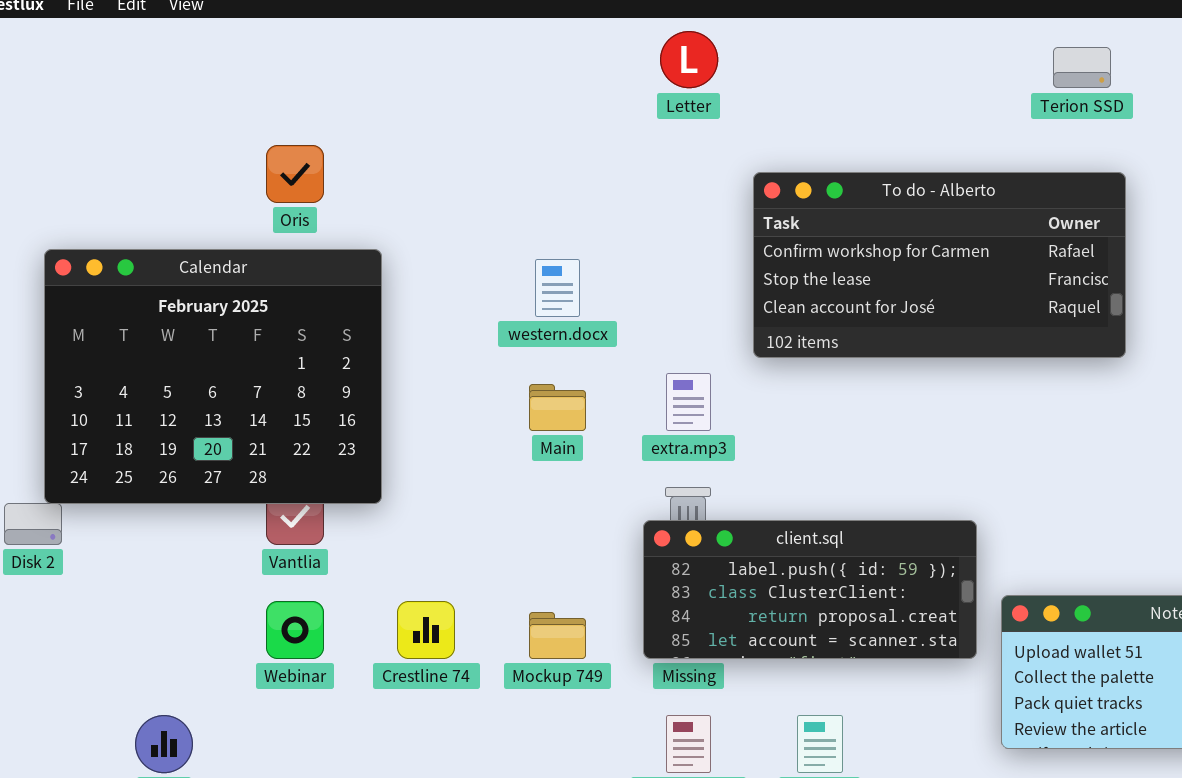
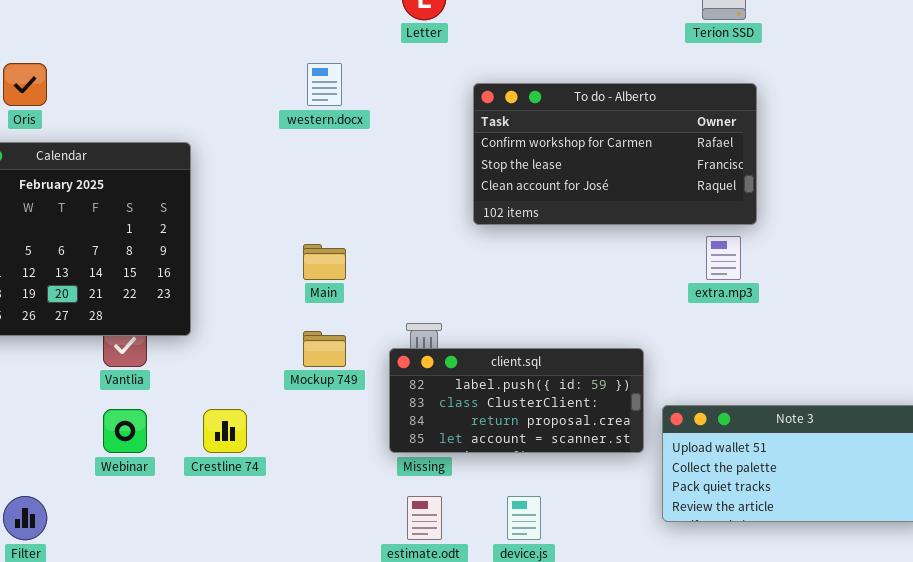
Oris: [266,145,324,203] -> [3,63,47,106], moved
western.docx: [535,259,580,317] -> [307,63,342,106], moved
extra.mp3: [666,373,711,431] -> [706,236,741,280], moved
Mockup 749: [529,612,586,659] -> [303,331,346,367], moved

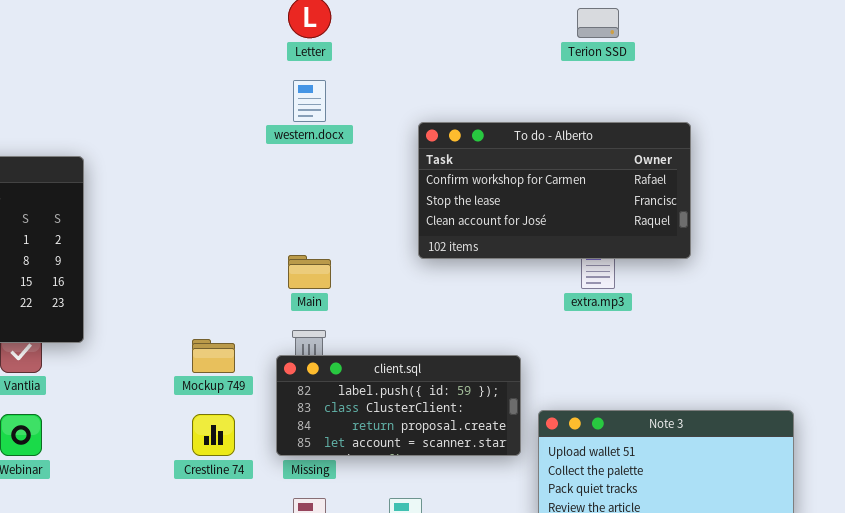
western.docx: [307,63,342,106] -> [293,80,326,122], moved
To do - Alberto: [473,83,757,225] -> [418,122,691,259], moved
Main: [303,244,346,280] -> [288,255,331,289], moved
Crestline 74: [203,409,247,453] -> [192,414,235,456], moved

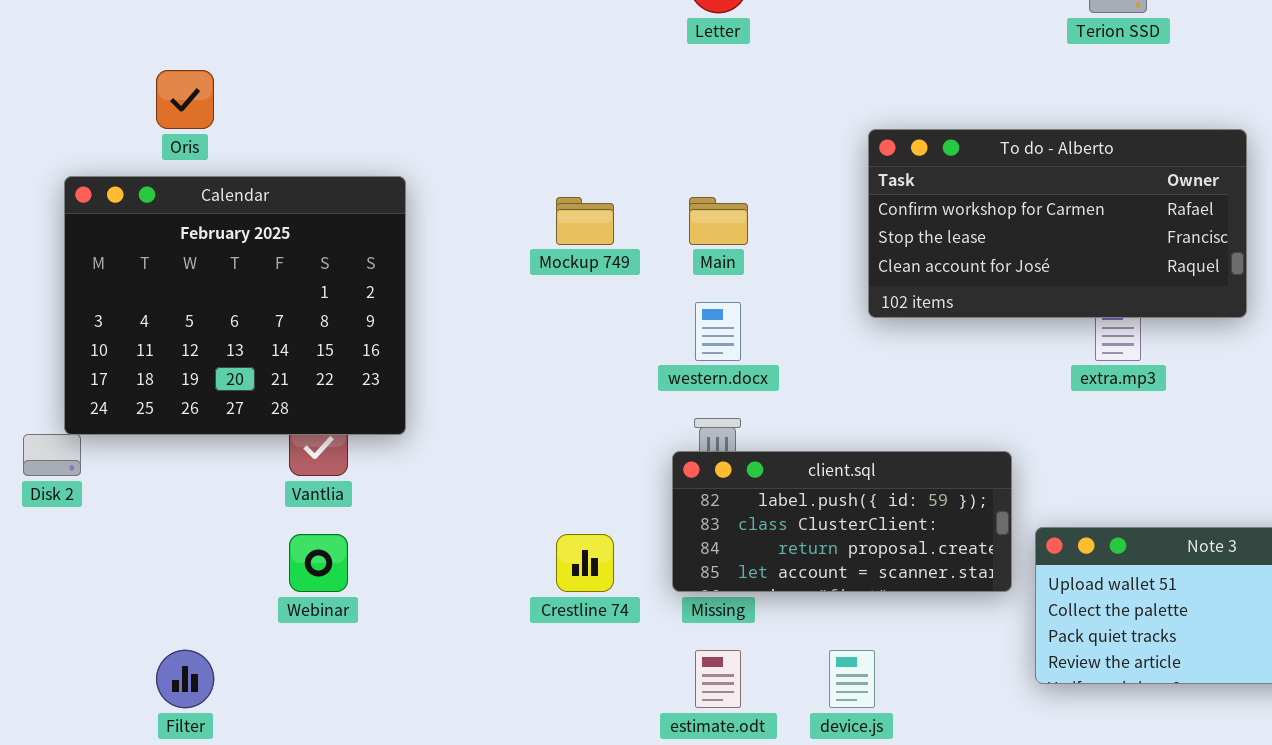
western.docx: [293,80,326,122] -> [695,302,741,361], moved
Main: [288,255,331,289] -> [689,197,748,245], moved
Mockup 749: [192,339,235,373] -> [556,197,614,245], moved

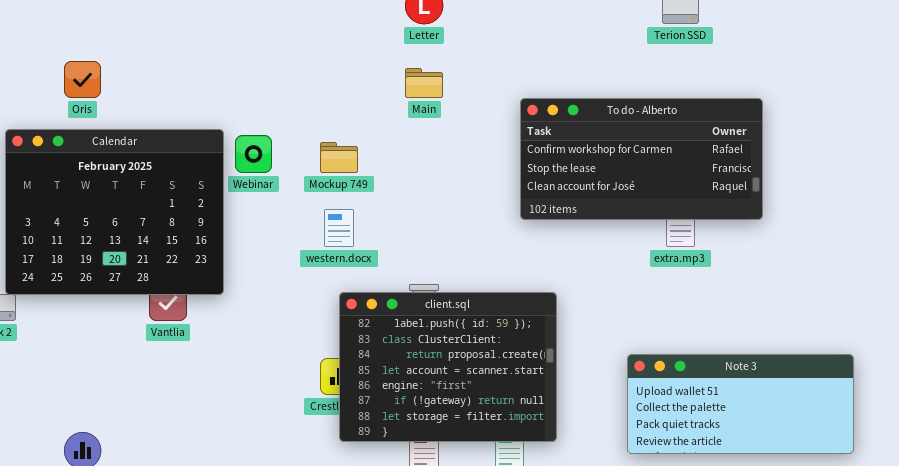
Main: [689,197,748,245] -> [405,68,443,98], moved
western.docx: [695,302,741,361] -> [324,209,354,247], moved
client.sql: [672,451,1012,592] -> [339,292,557,442], moved, resized
Webinar: [289,534,348,592] -> [235,135,272,173], moved

